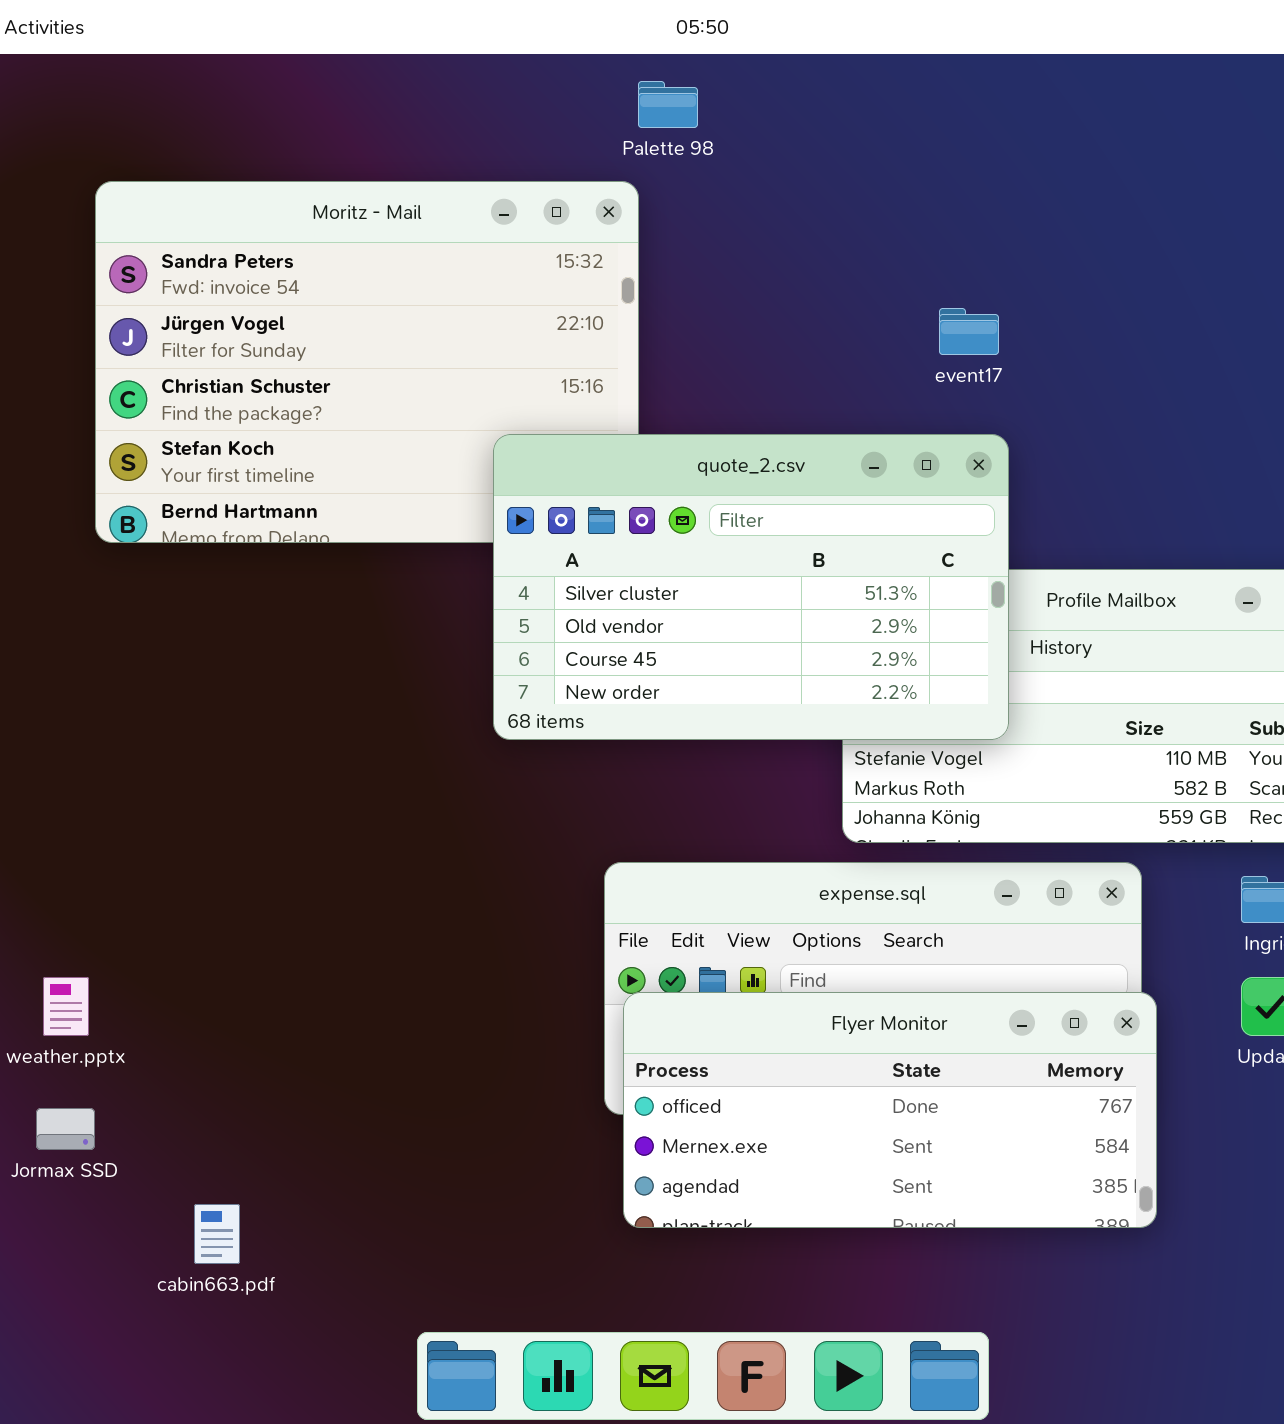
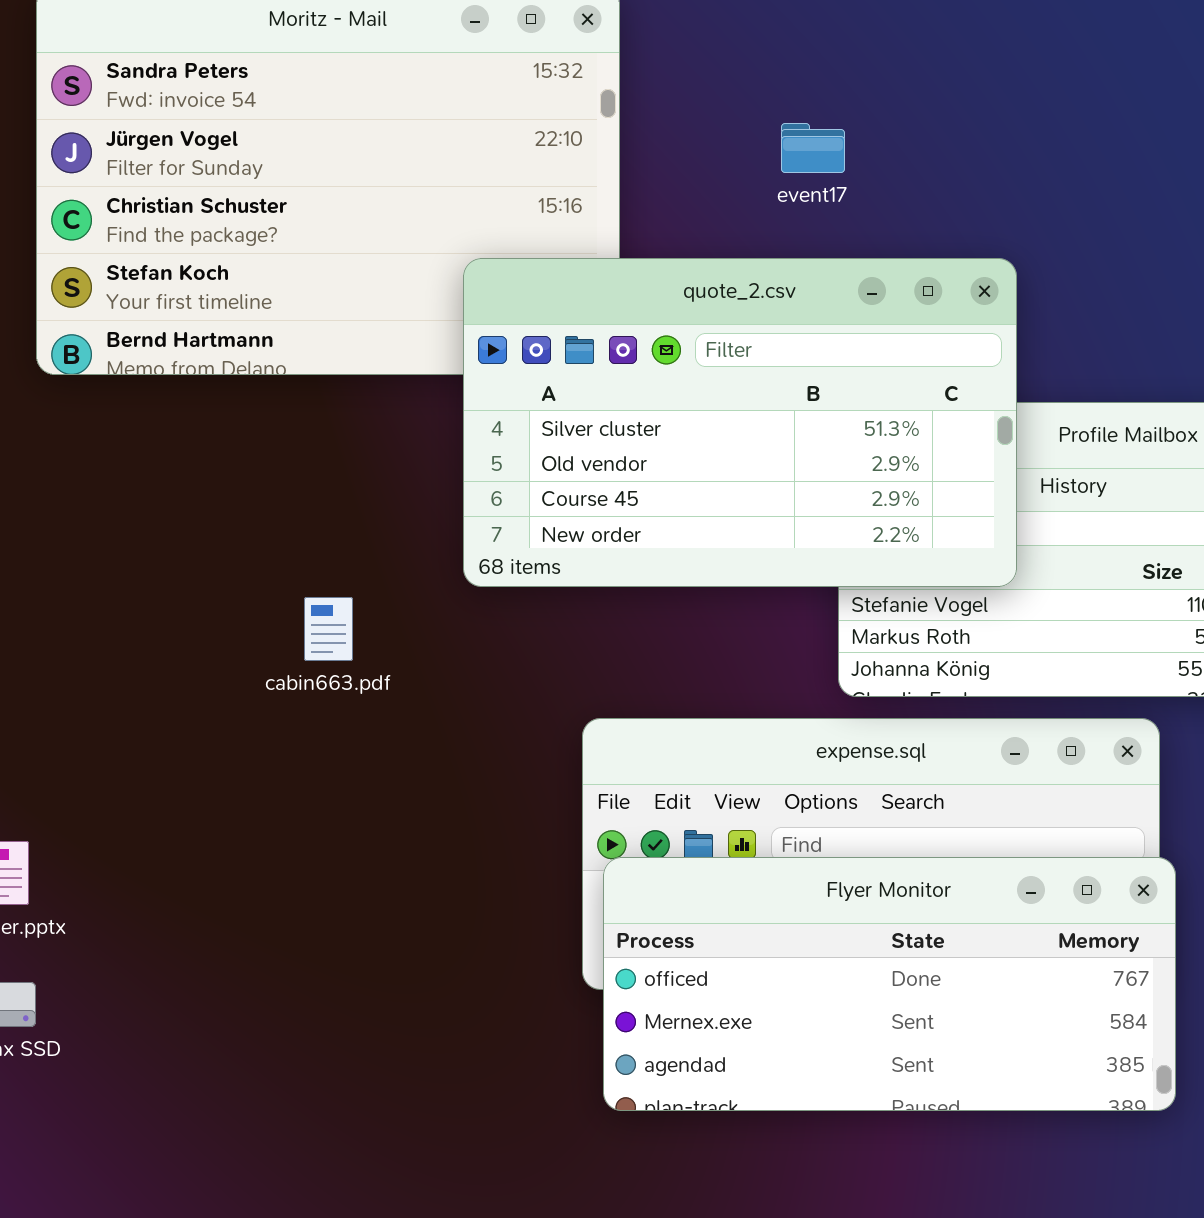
event17: [939,308,999,355] -> [781,123,845,173], moved
cabin663.pdf: [194,1204,240,1264] -> [304,597,353,661], moved

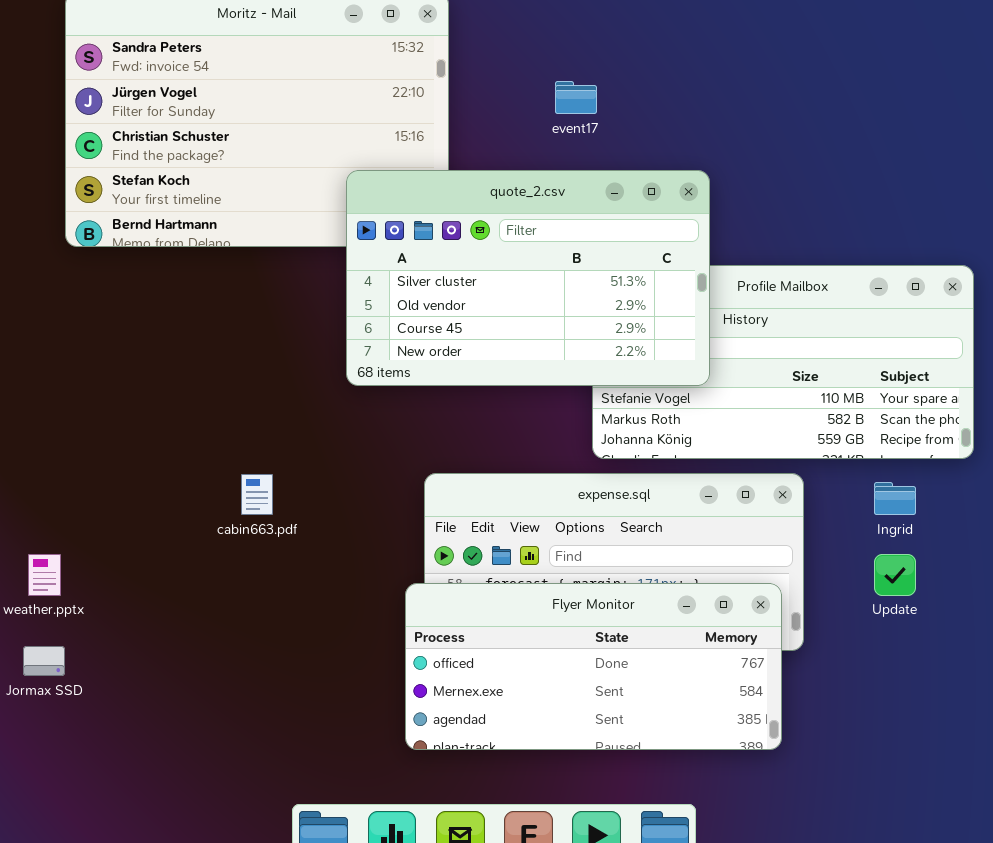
cabin663.pdf: [304,597,353,661] -> [241,474,273,515], moved
Flyer Monitor: [603,857,1176,1111] -> [405,583,782,750], moved

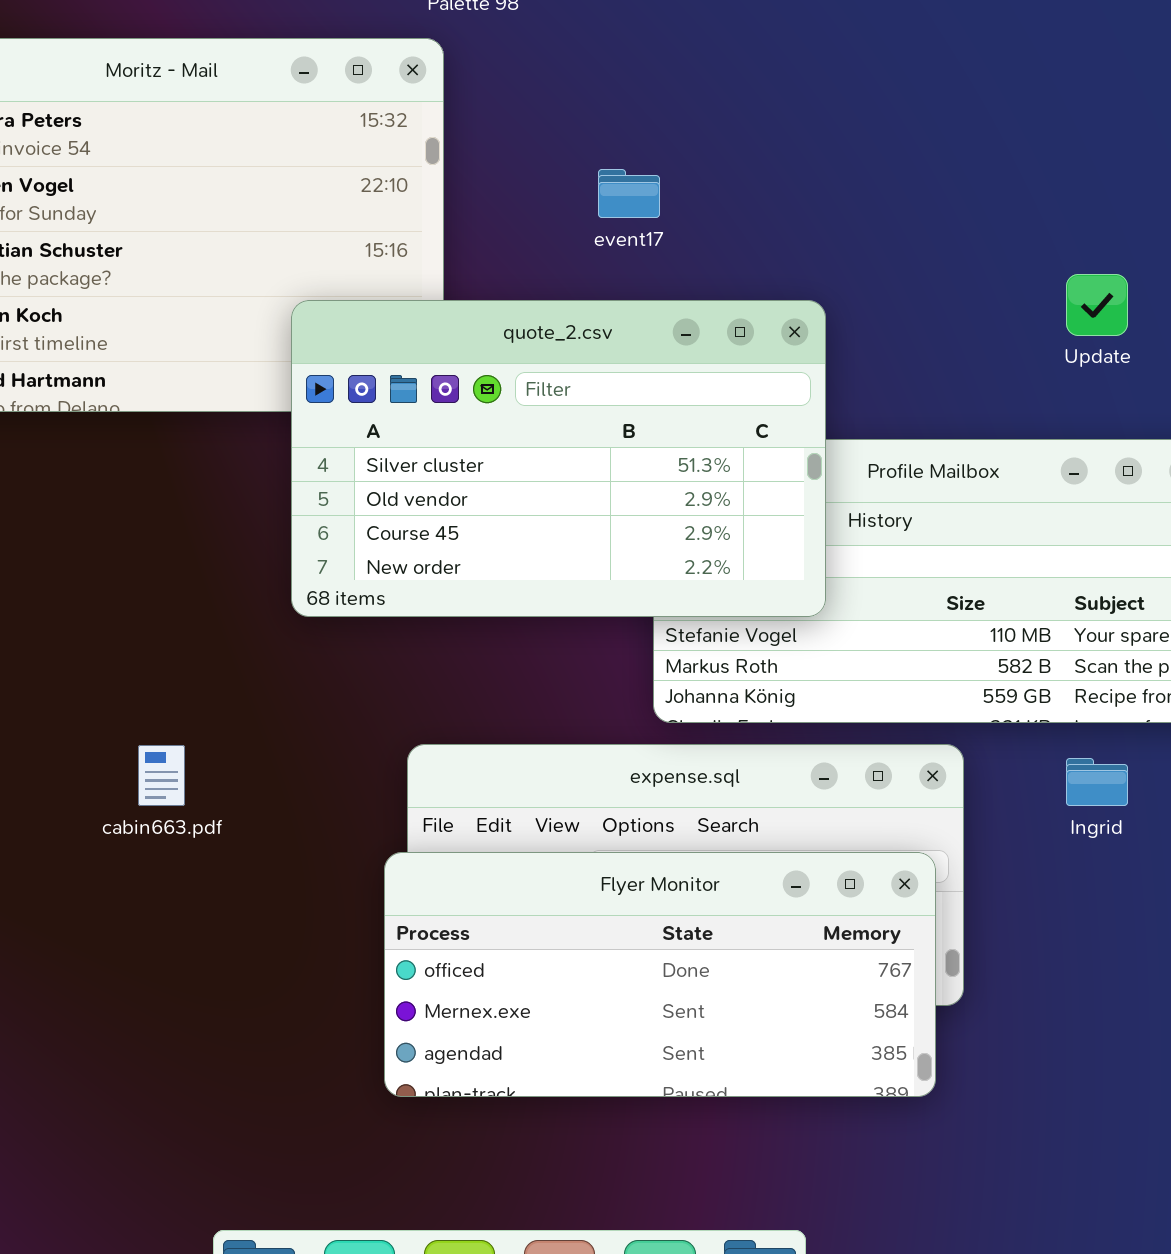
Update: [874,554,916,596] -> [1066,274,1128,336], moved
Flyer Monitor: [405,583,782,750] -> [384,852,936,1097], moved

